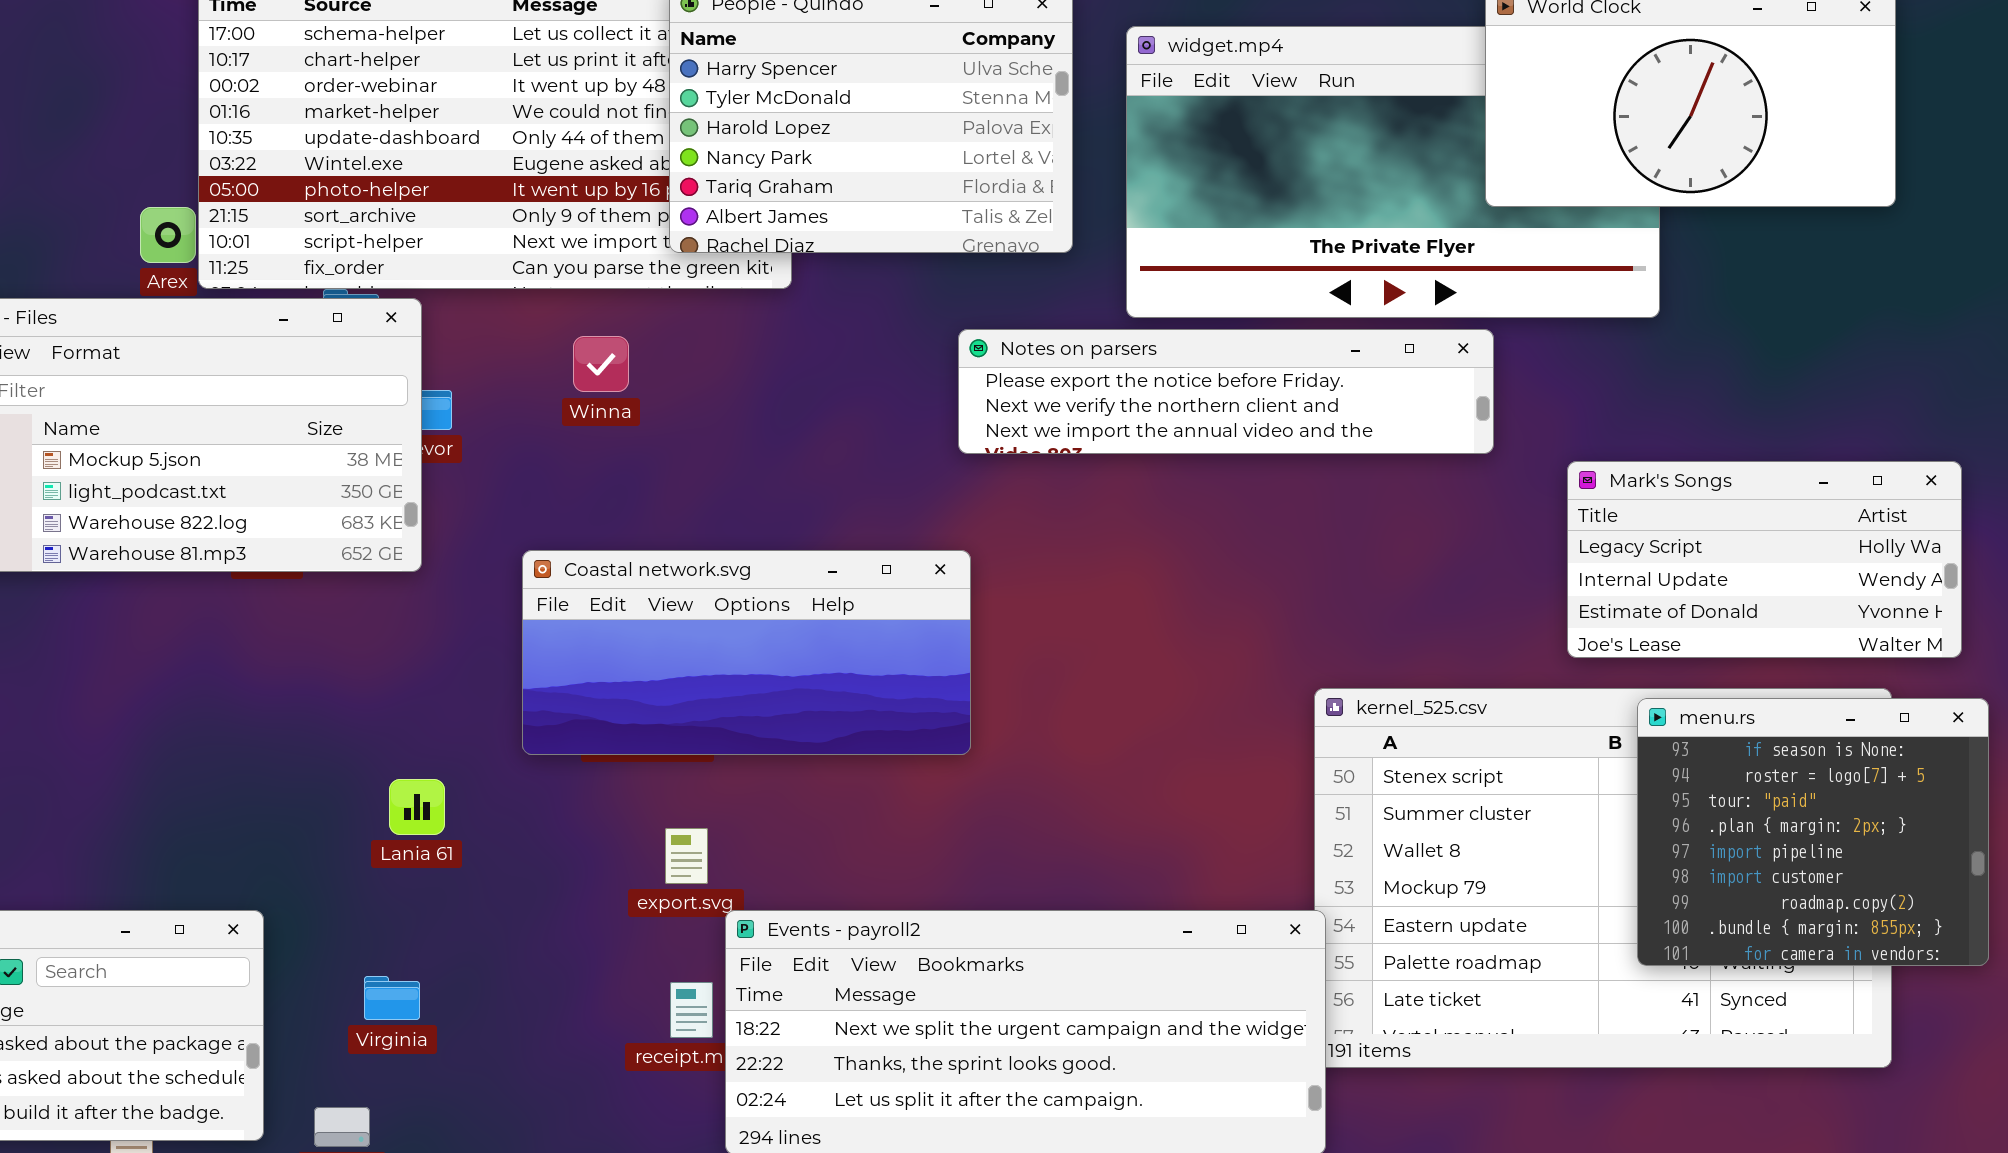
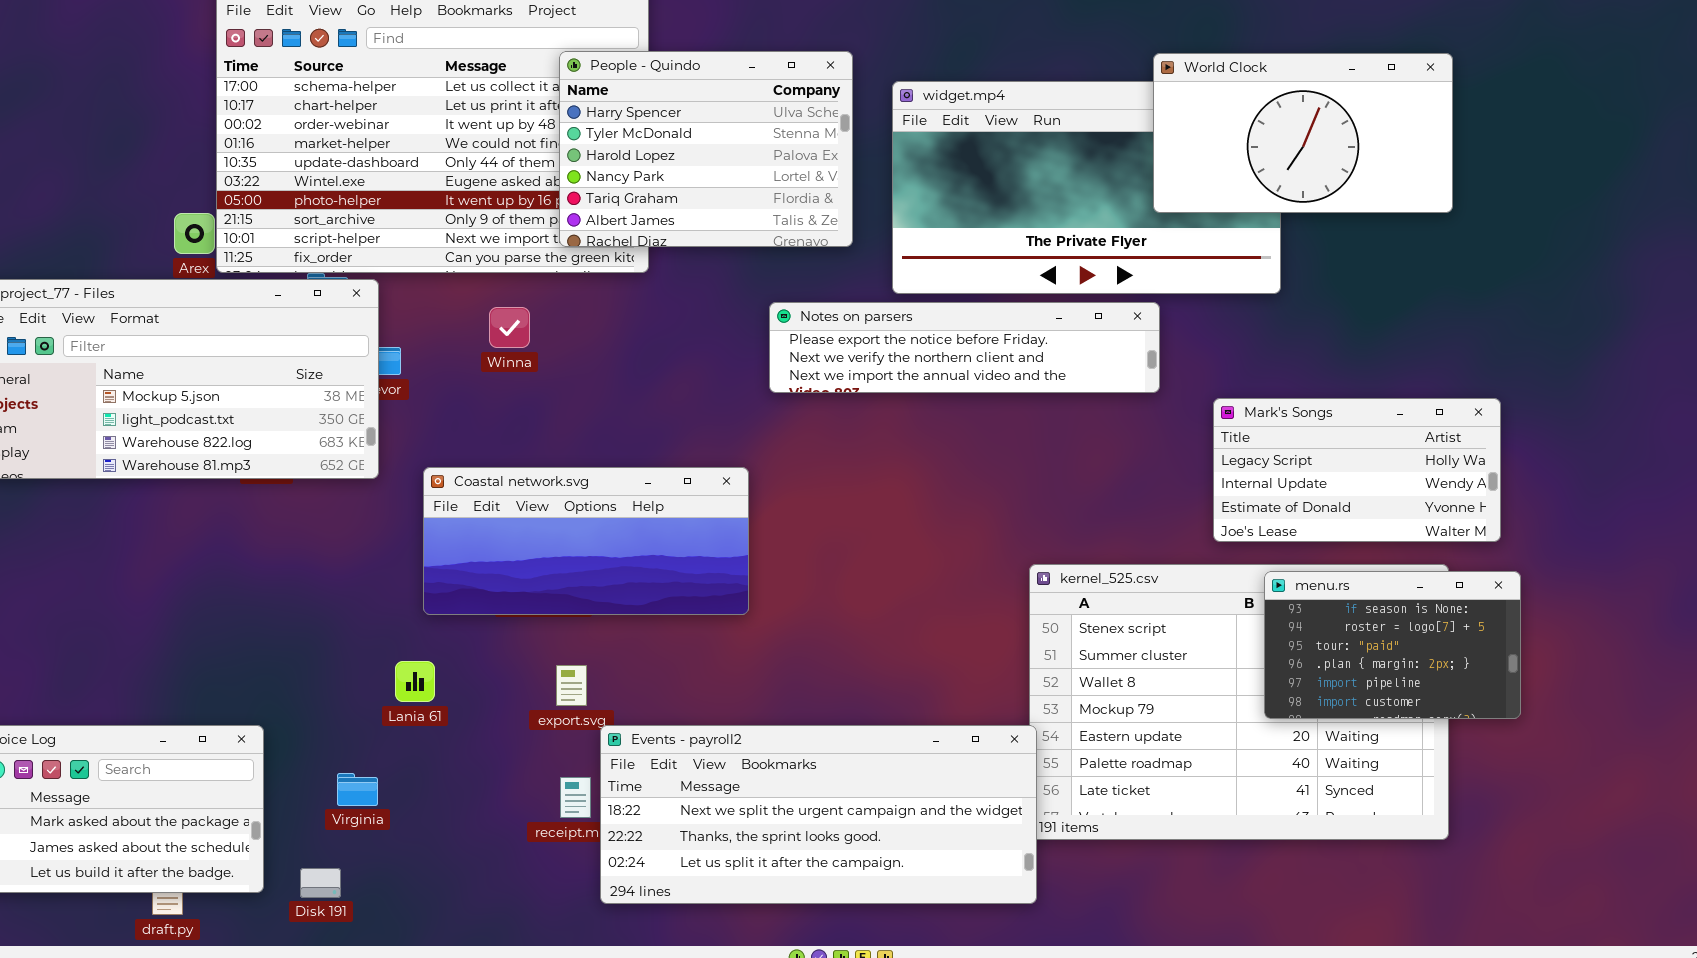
Coastal network.svg: [522,550,971,755] -> [423,467,749,615], moved
menu.rs: [1637,698,1989,966] -> [1264,571,1521,719], resized
Lania 61: [389,779,445,835] -> [395,661,435,702], moved

